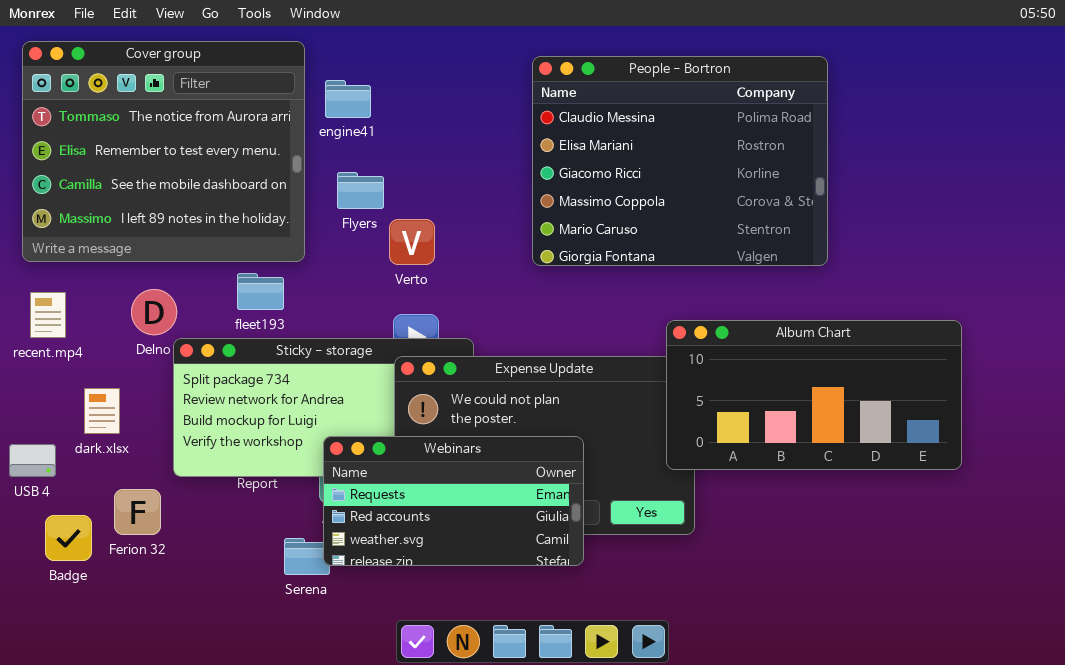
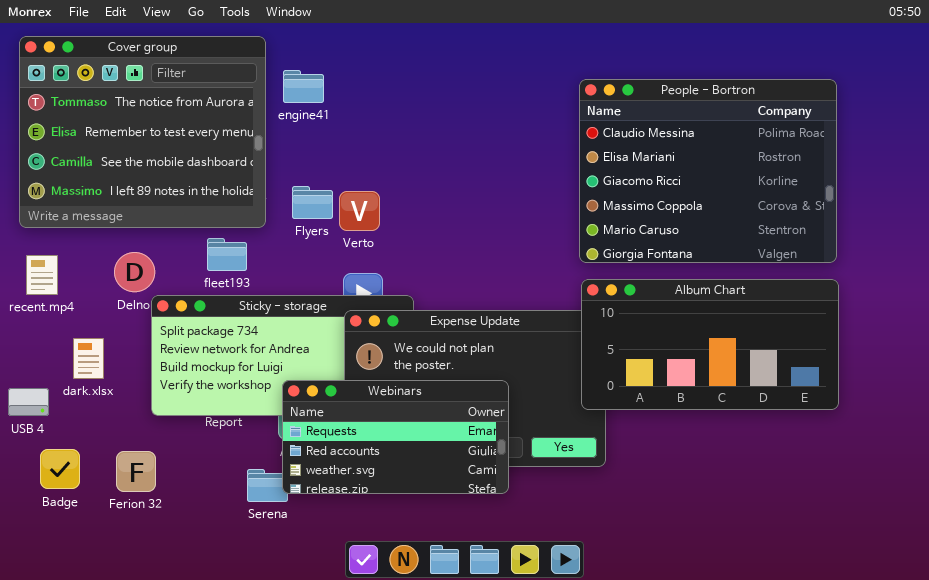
People - Bortron: [532,56,828,266] -> [579,79,837,263], moved
Flyers: [337,172,384,209] -> [292,186,333,219], moved
Ferion 32: [114,489,161,535] -> [116,451,156,492], moved

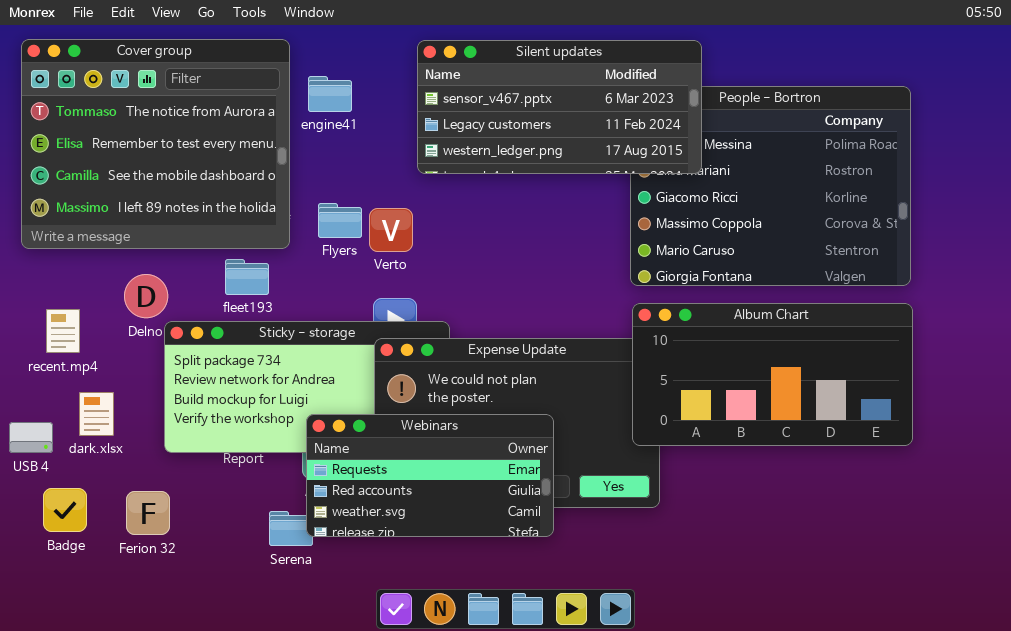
Silent updates: none -> [417,40,702,174], opened
recent.mp4: [26,255,58,295] -> [46,309,80,353], moved
dark.xlsx: [73,338,104,379] -> [79,392,114,436], moved

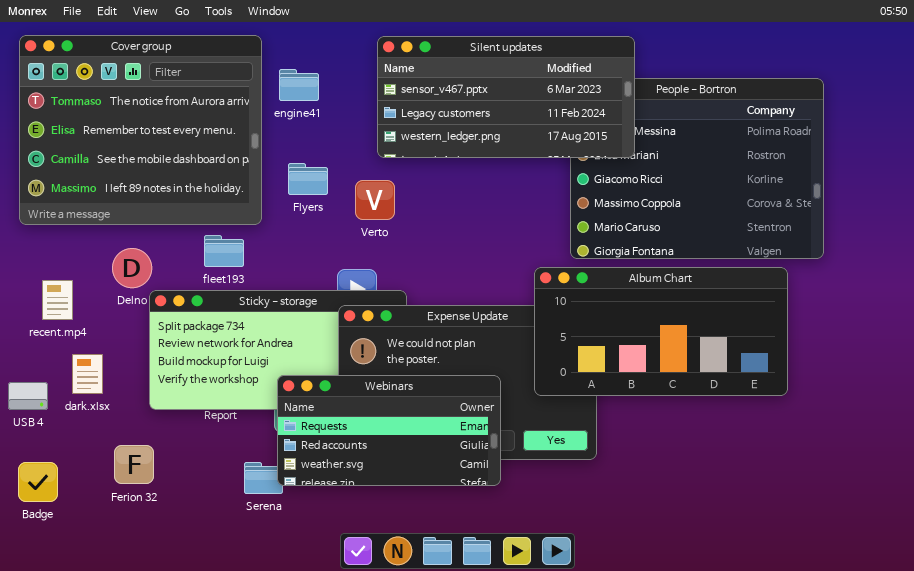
Flyers: [318,203,362,238] -> [288,163,328,195], moved
Verto: [369,208,413,252] -> [355,180,395,220], moved
Album Chart: [632,303,913,446] -> [534,267,788,396], moved
Badge: [43,488,87,532] -> [18,462,58,502], moved

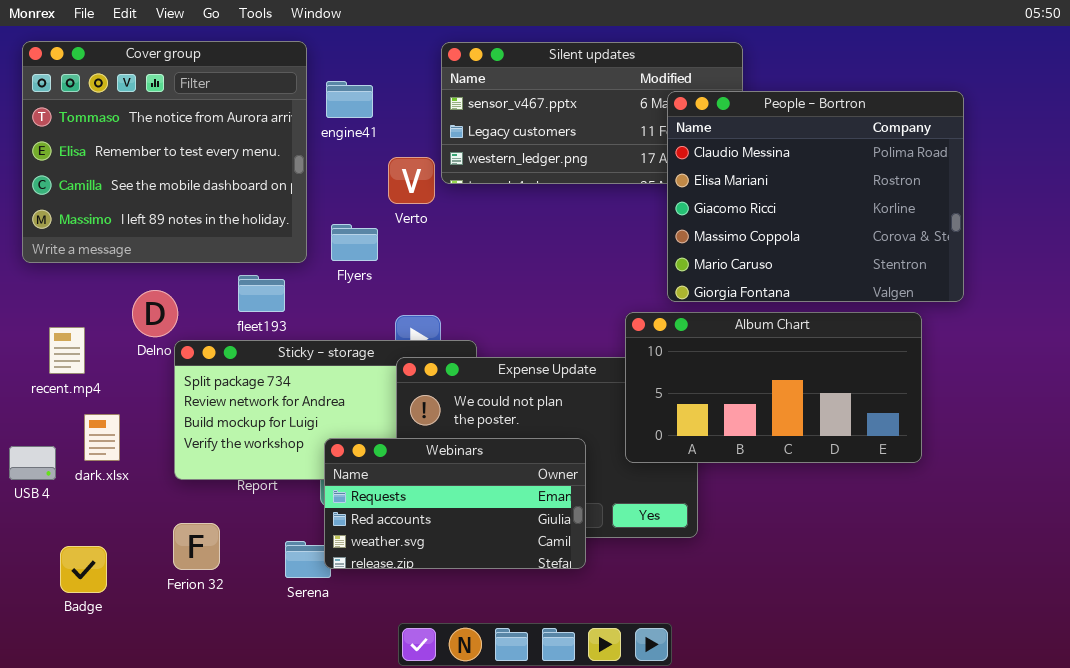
People - Bortron: [570,78,824,259] -> [667,91,964,302], raised
Flyers: [288,163,328,195] -> [331,224,378,261], moved
Verto: [355,180,395,220] -> [388,157,435,204], moved
Ferion 32: [114,445,154,484] -> [173,523,220,570], moved
Badge: [18,462,58,502] -> [60,546,107,593], moved

